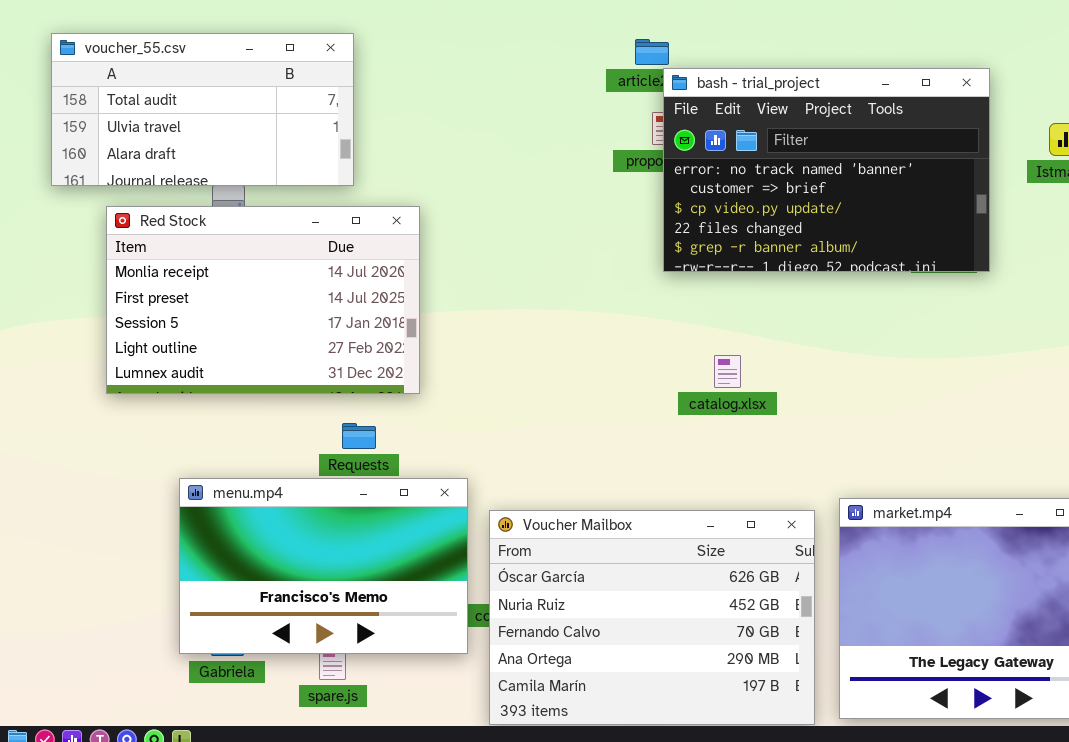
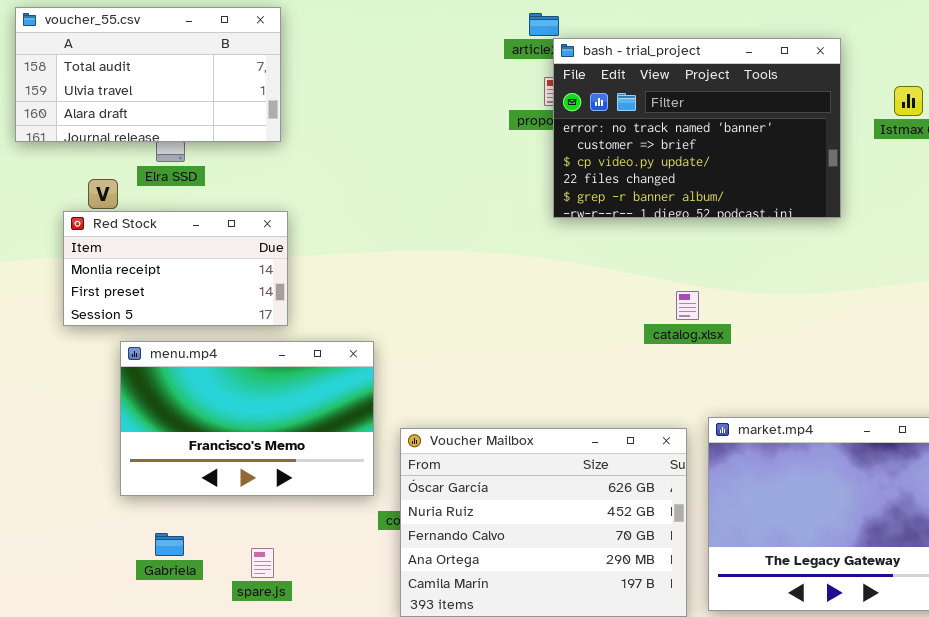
Red Stock: [106,206,420,394] -> [63,211,288,326], resized
catalog.xlsx: [714,355,741,388] -> [676,291,699,320], moved
menu.mp4: [179,478,468,654] -> [120,341,374,496], moved

